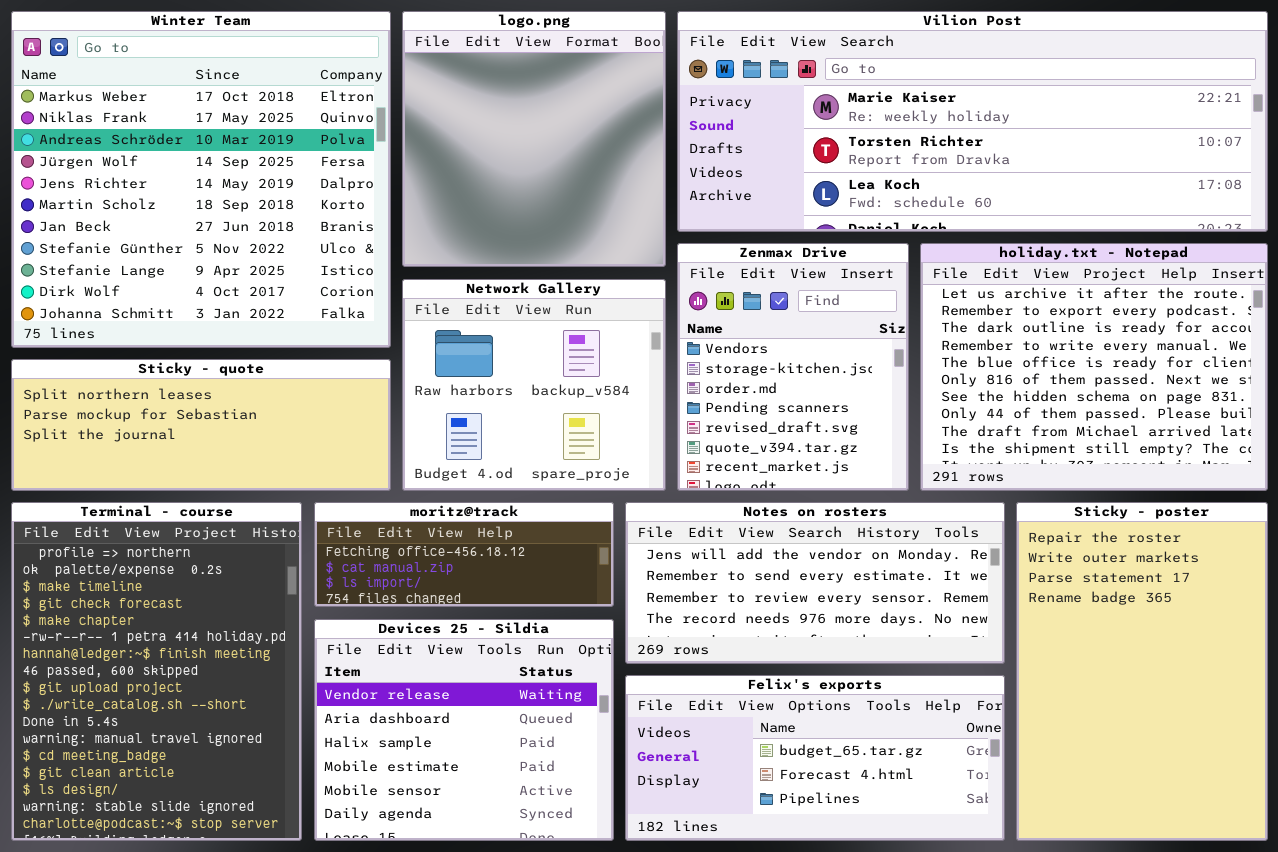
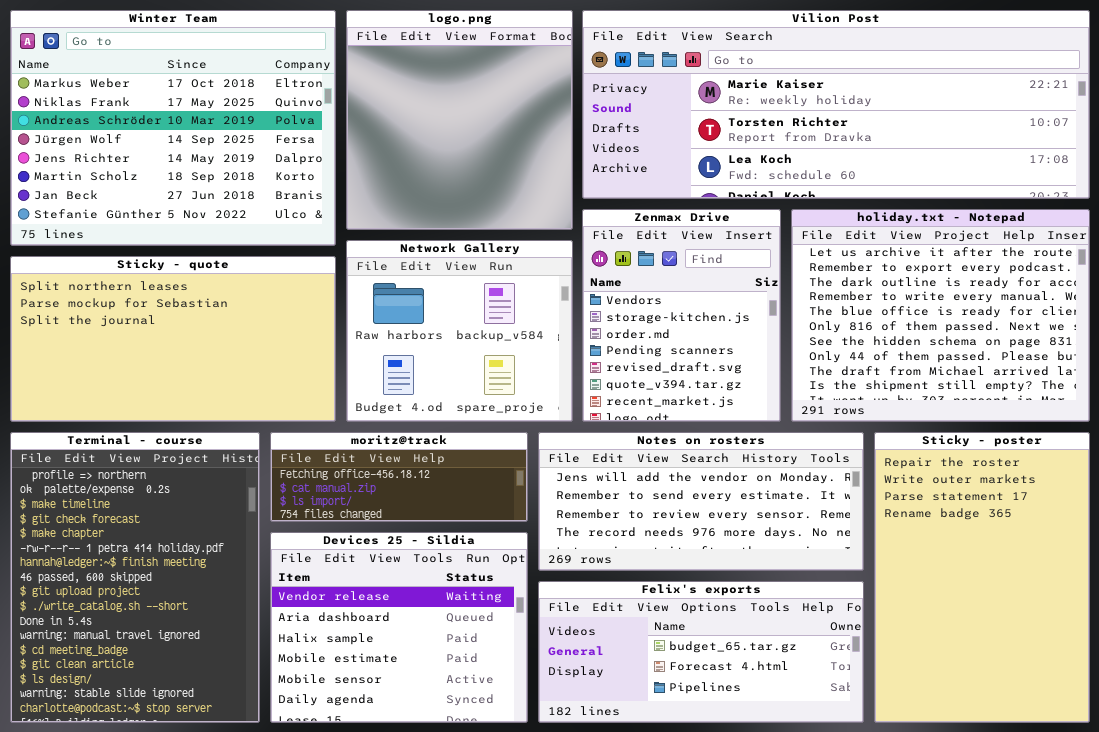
Winter Team: [11,11,391,348] -> [10,10,336,246], resized
Sticky - quote: [11,359,391,491] -> [10,256,336,422], resized

